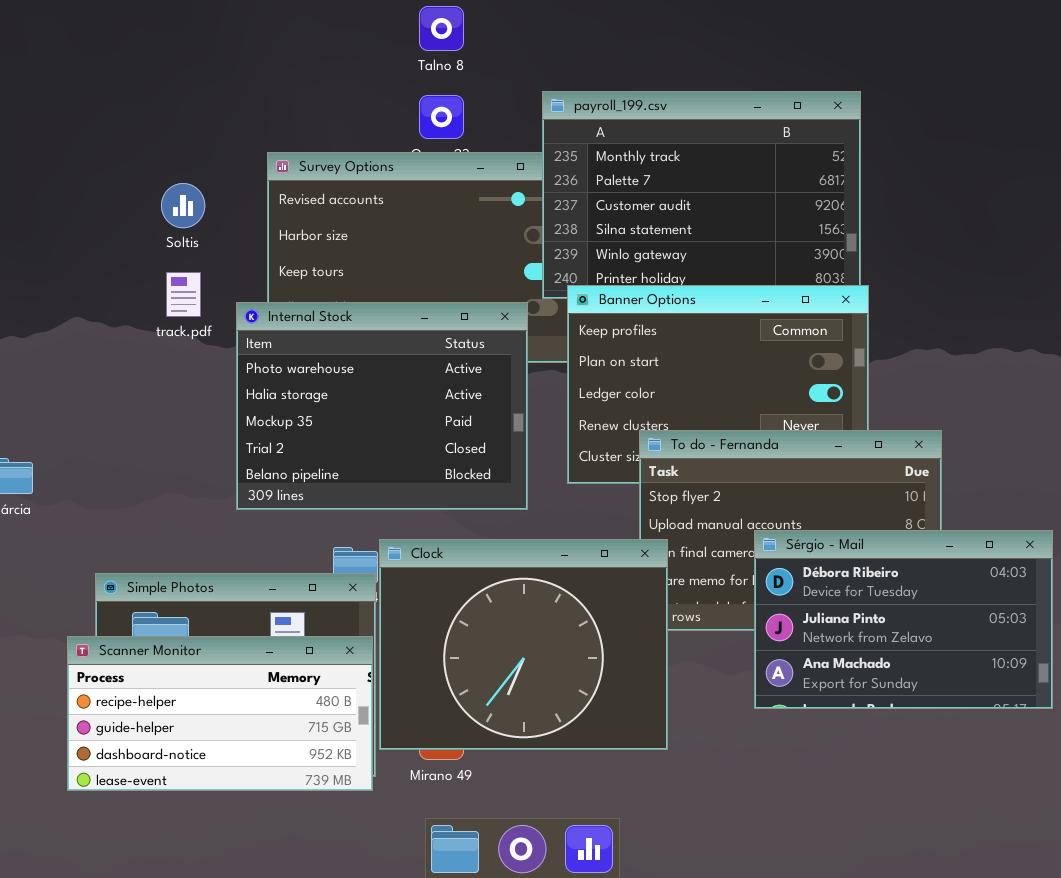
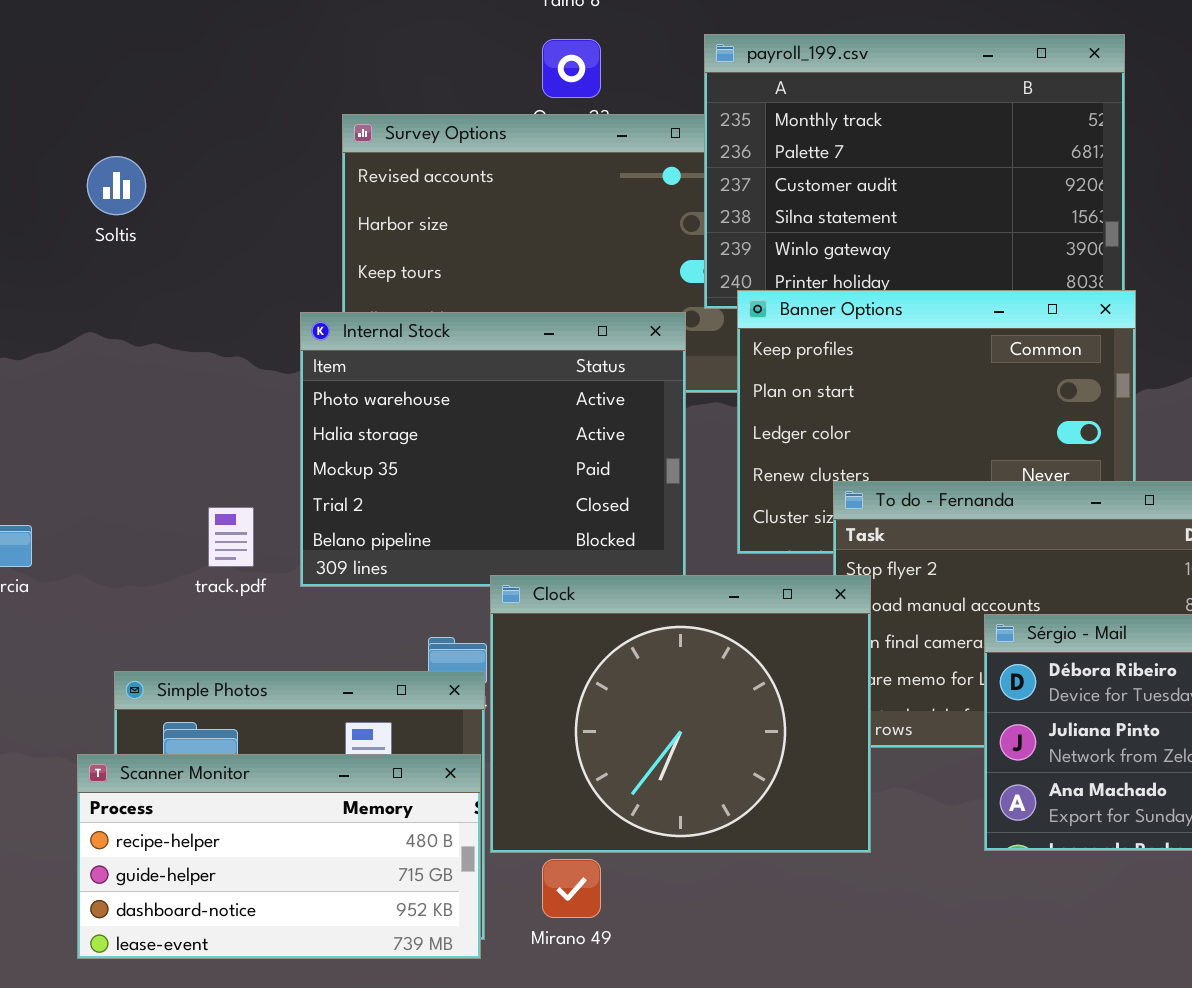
Soltis: [161,183,205,228] -> [87,156,146,215], moved
track.pdf: [166,272,201,317] -> [208,507,254,567], moved
Clock: [379,539,668,750] -> [490,575,871,853], moved

